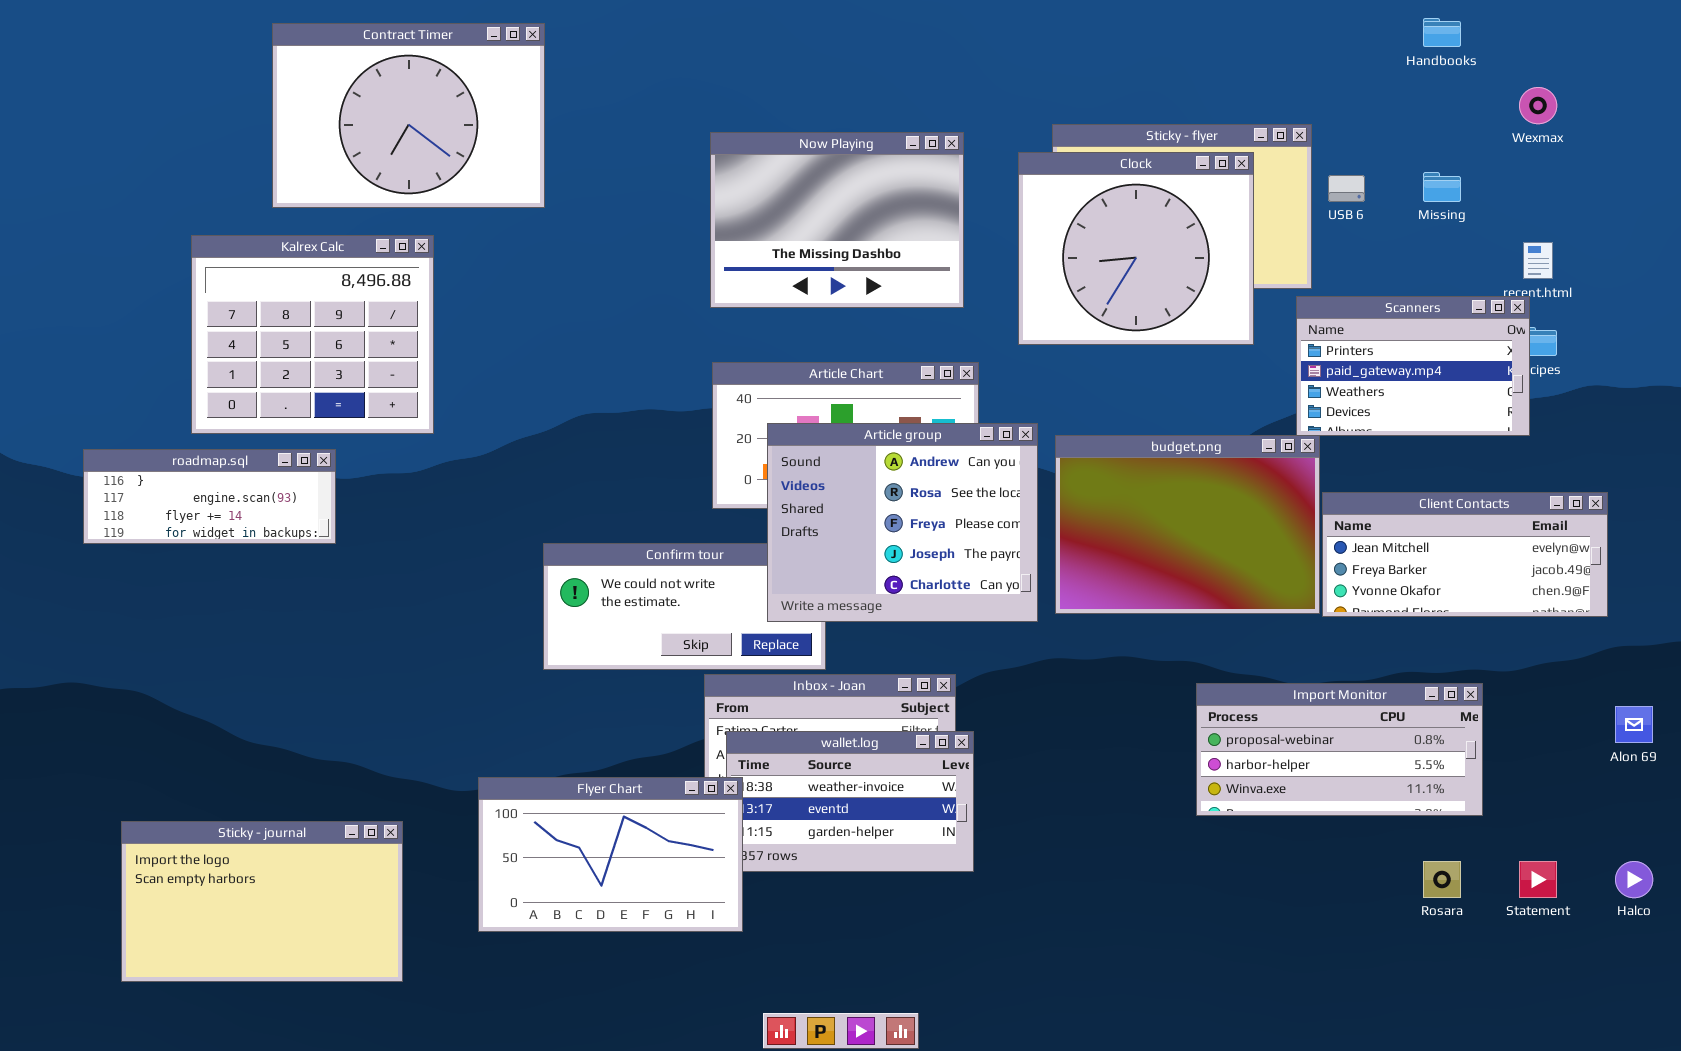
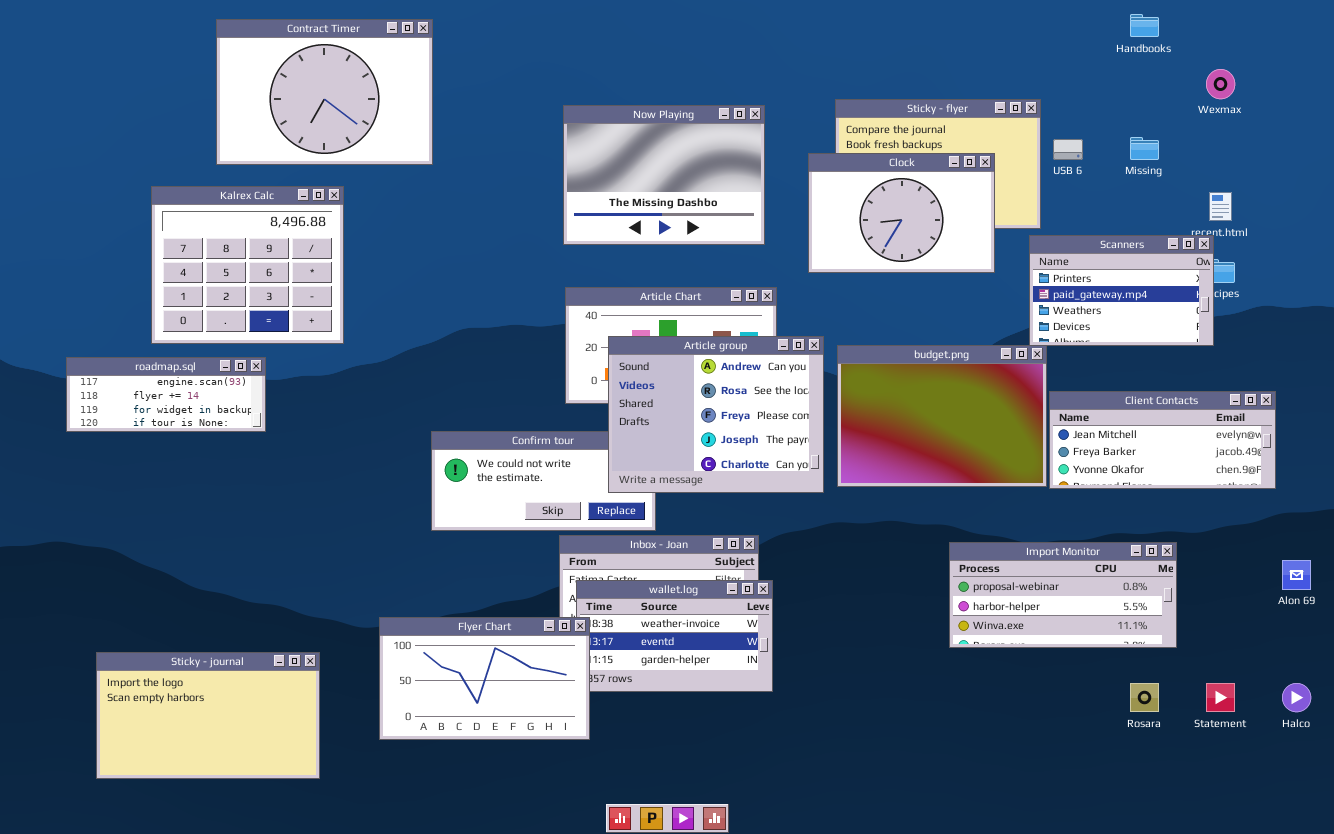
Clock: [1018,152,1254,345] -> [808,153,995,273], resized
roadmap.sql: [83,449,336,544] -> [66,357,266,432], scrolled down 1 row

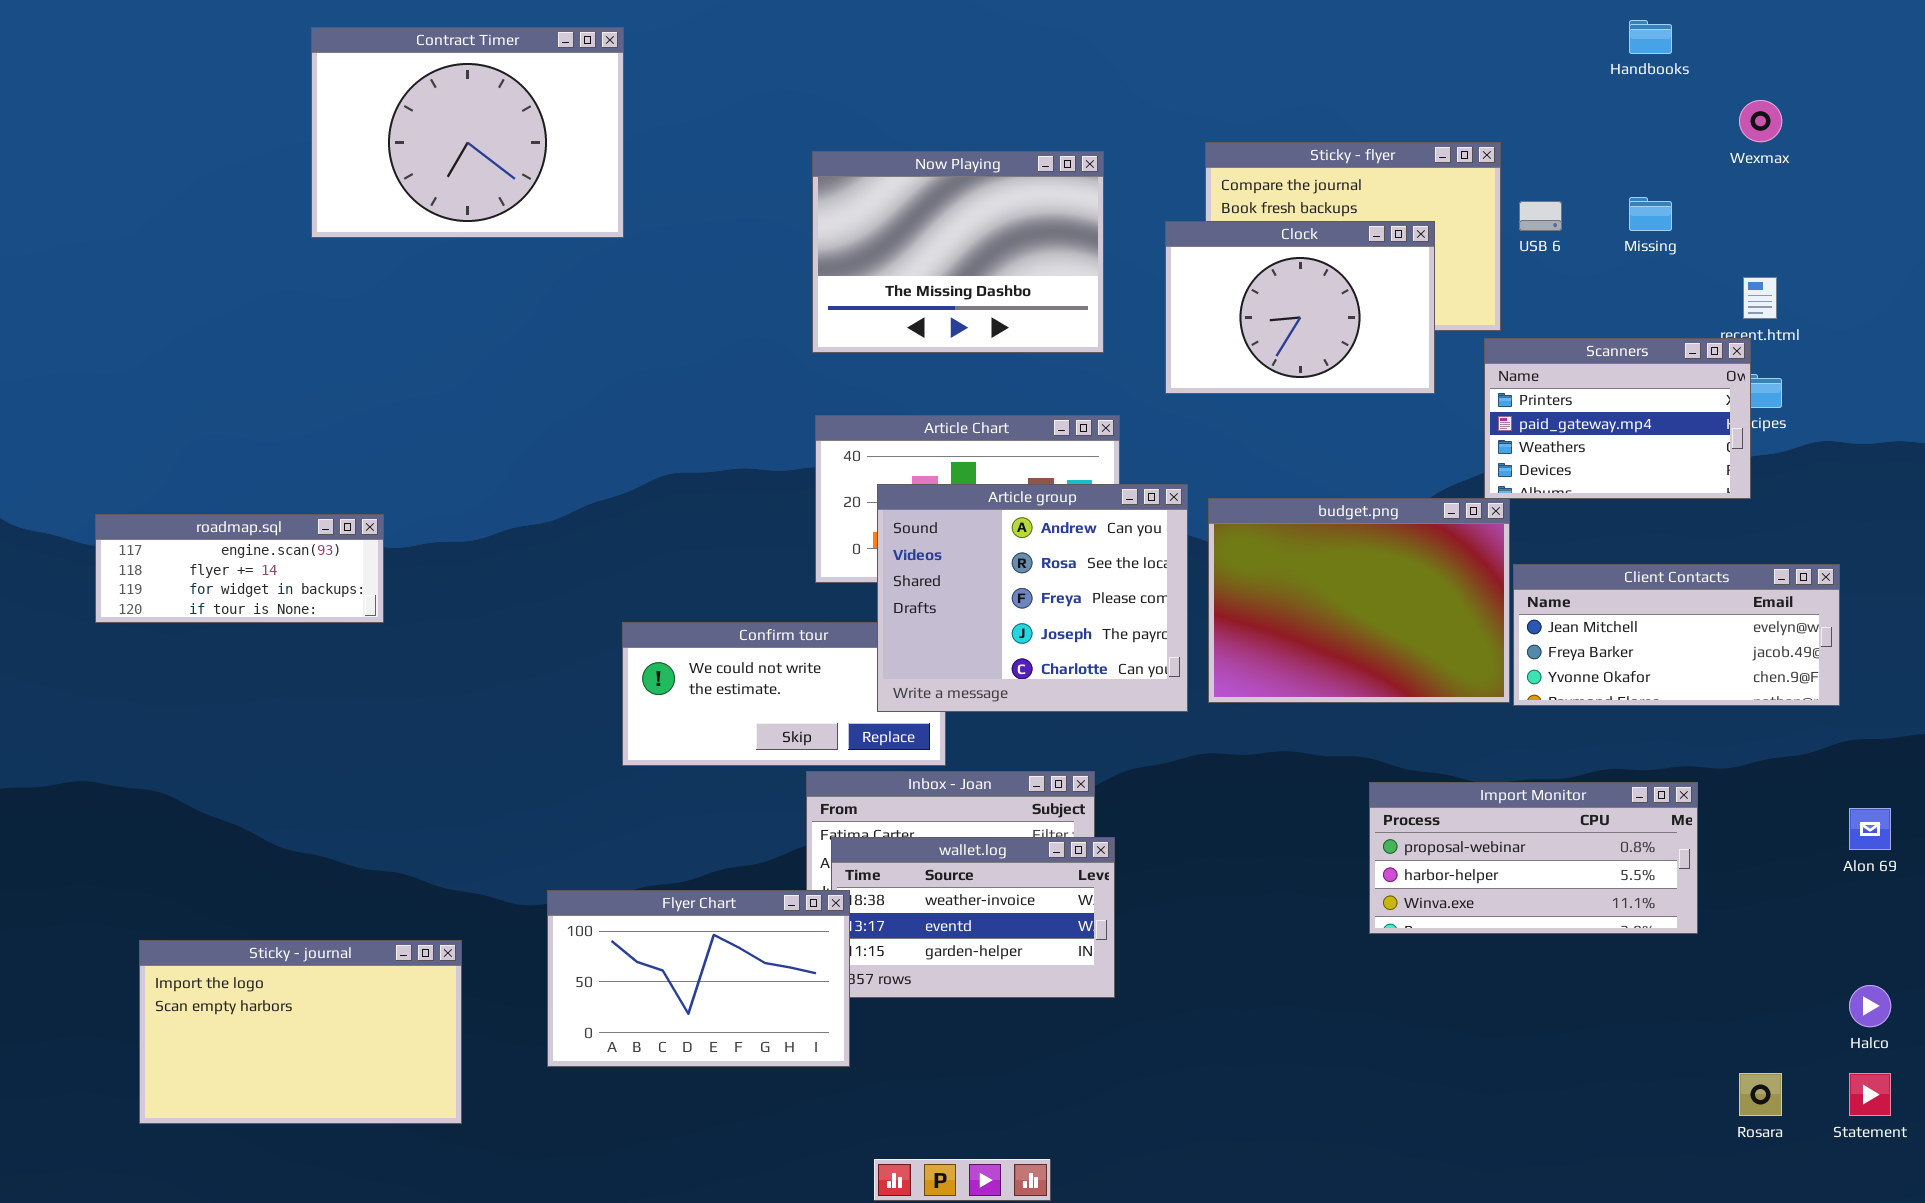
Kalrex Calc: [151,186,344,344] -> none, closed
Rosara: [1130,683,1159,712] -> [1739,1073,1782,1116], moved
Statement: [1206,683,1235,712] -> [1849,1073,1891,1116], moved

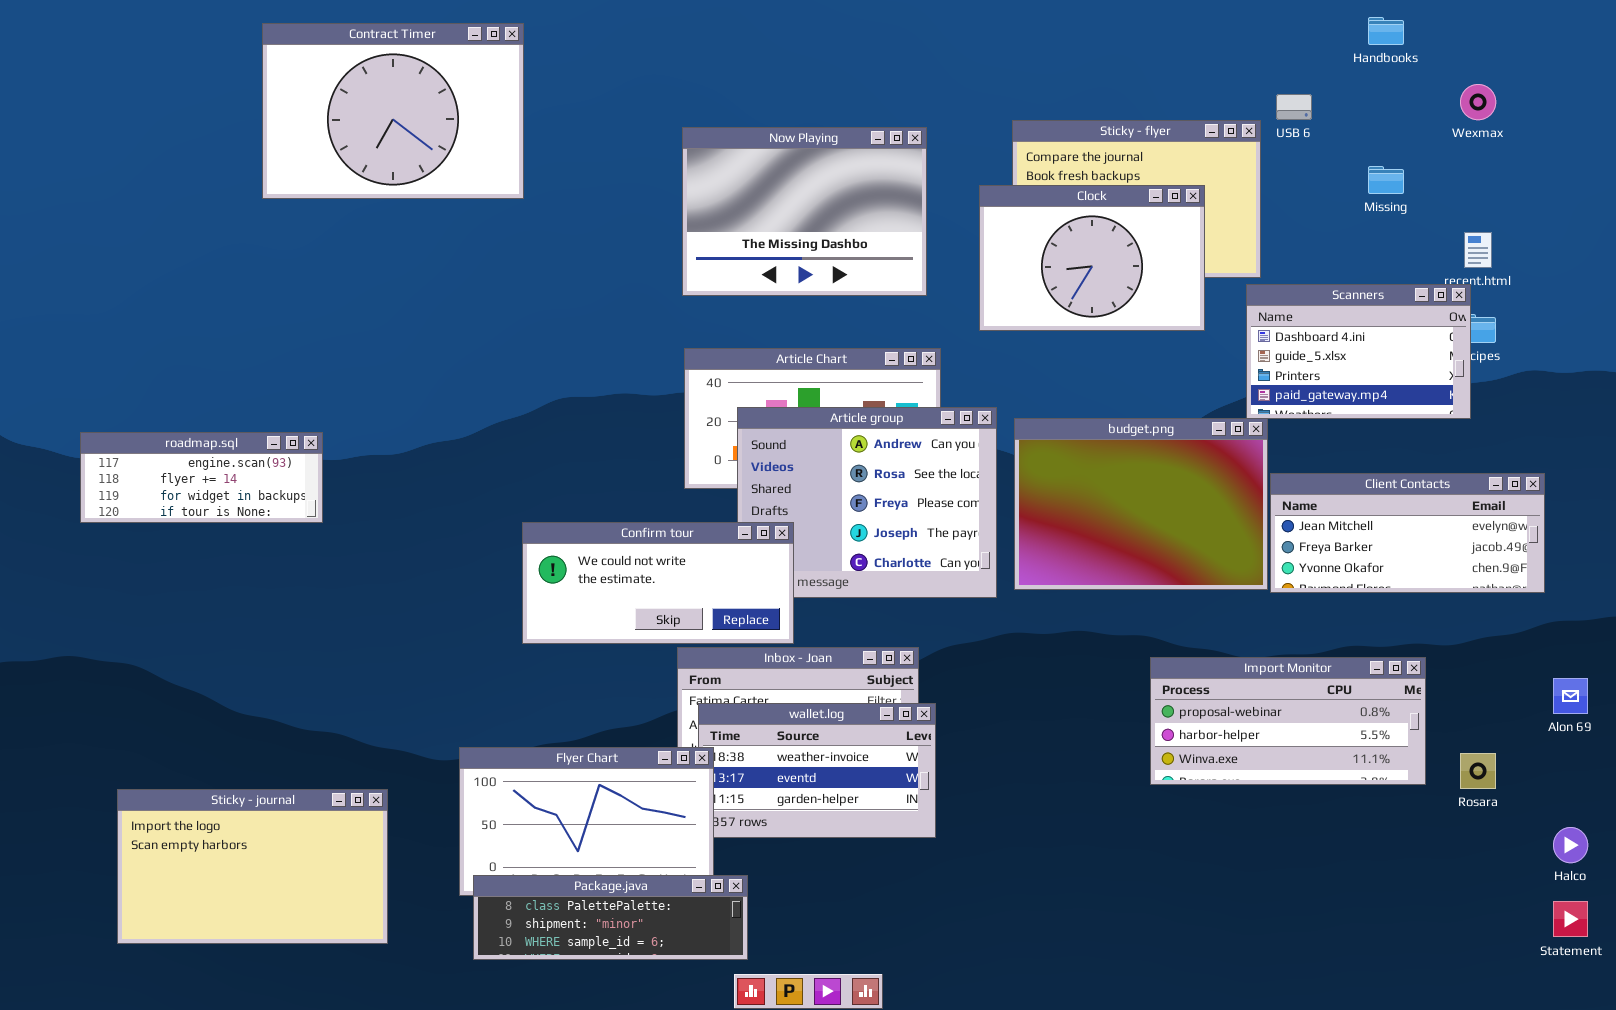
USB 6: [1519,201,1562,231] -> [1276,94,1312,120], moved
Scanners: [1484,338,1751,499] -> [1246,284,1471,419], scrolled up 2 rows
Confirm tour: [622,622,946,766] -> [522,522,794,644], raised
Package.java: none -> [473,875,748,960], opened
Rosara: [1739,1073,1782,1116] -> [1460,753,1496,789], moved

